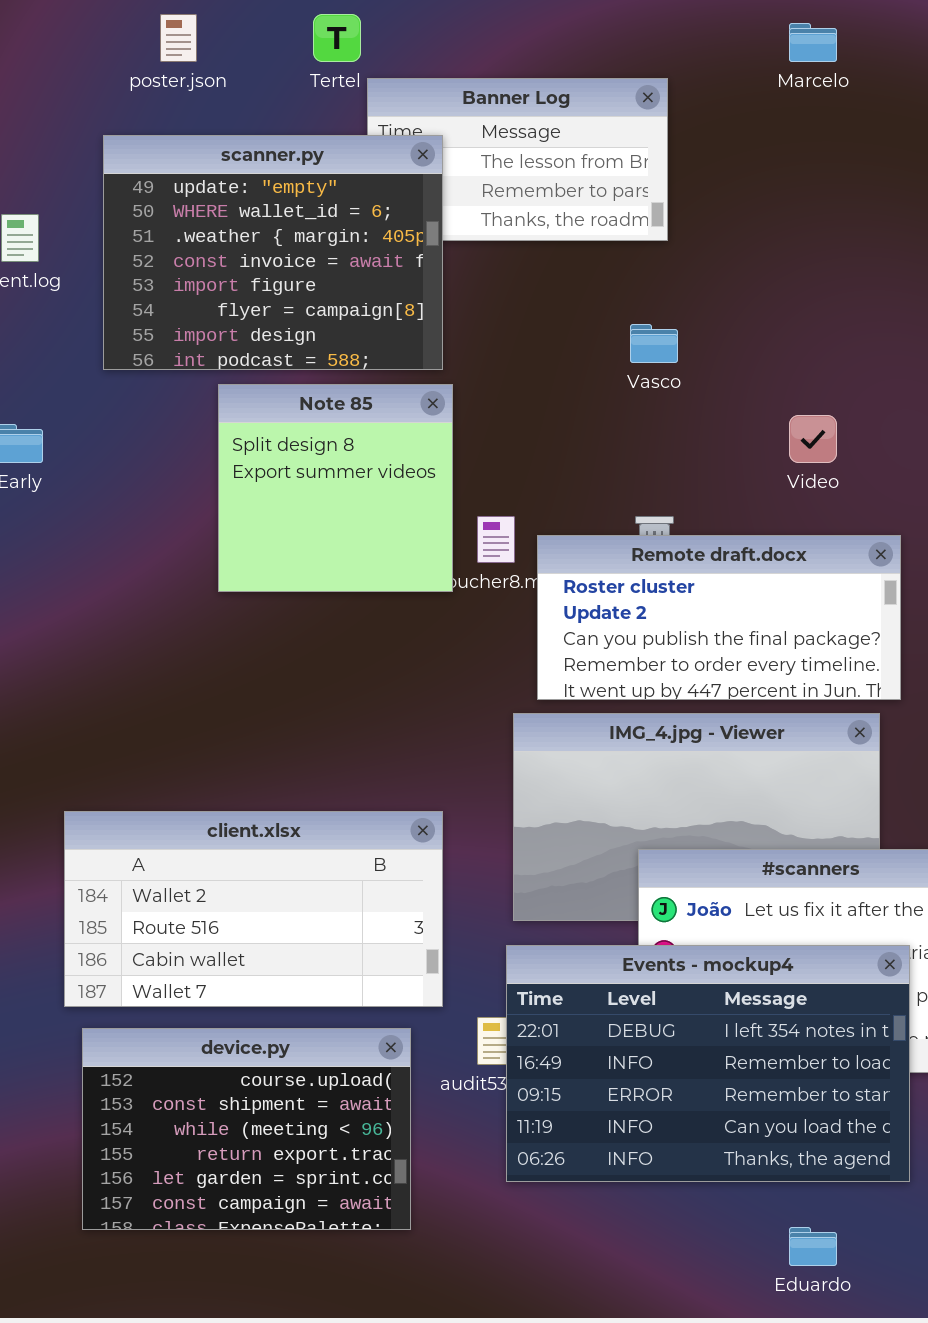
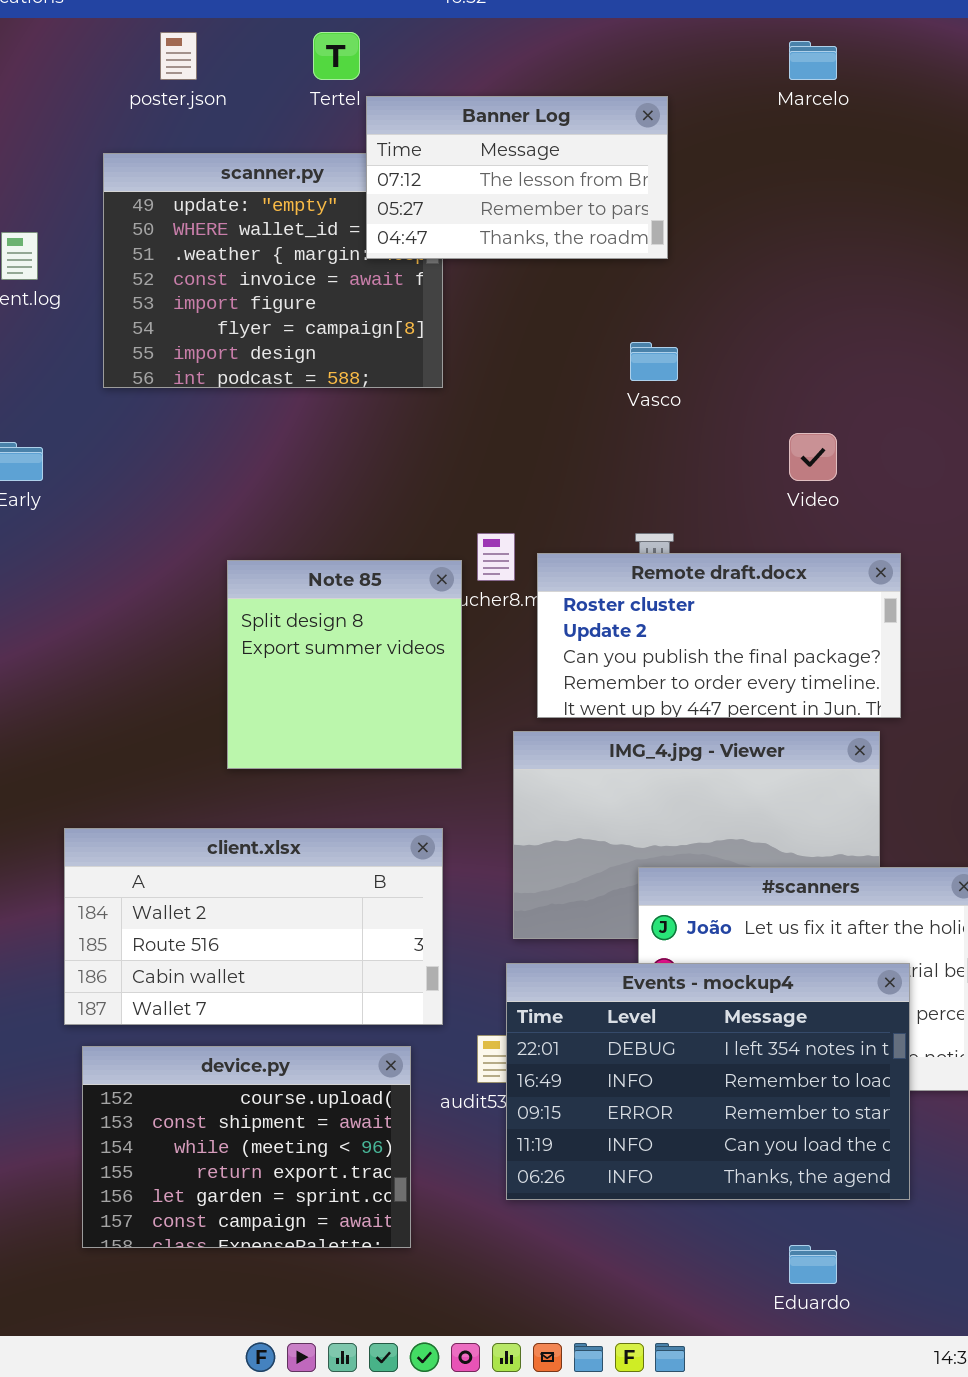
Banner Log: [367,78,668,241] -> [366,96,668,259], raised
Note 85: [218,384,453,592] -> [227,560,462,769], moved

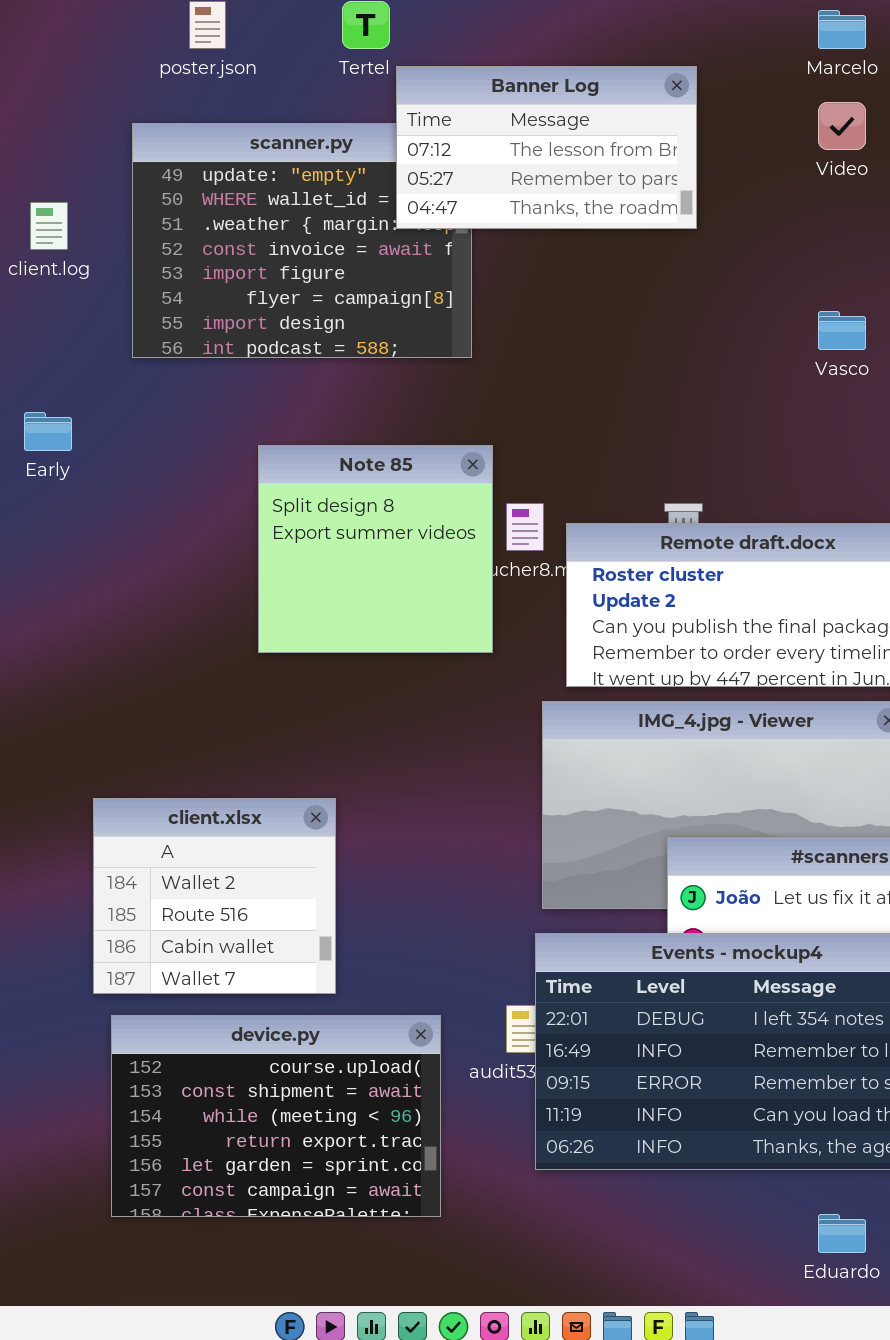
Vasco: [630,342,678,381] -> [818,311,866,350], moved
Video: [789,433,837,481] -> [818,102,866,150], moved
Note 85: [227,560,462,769] -> [258,445,493,653], moved
client.xlsx: [64,828,443,1025] -> [93,798,336,994], resized

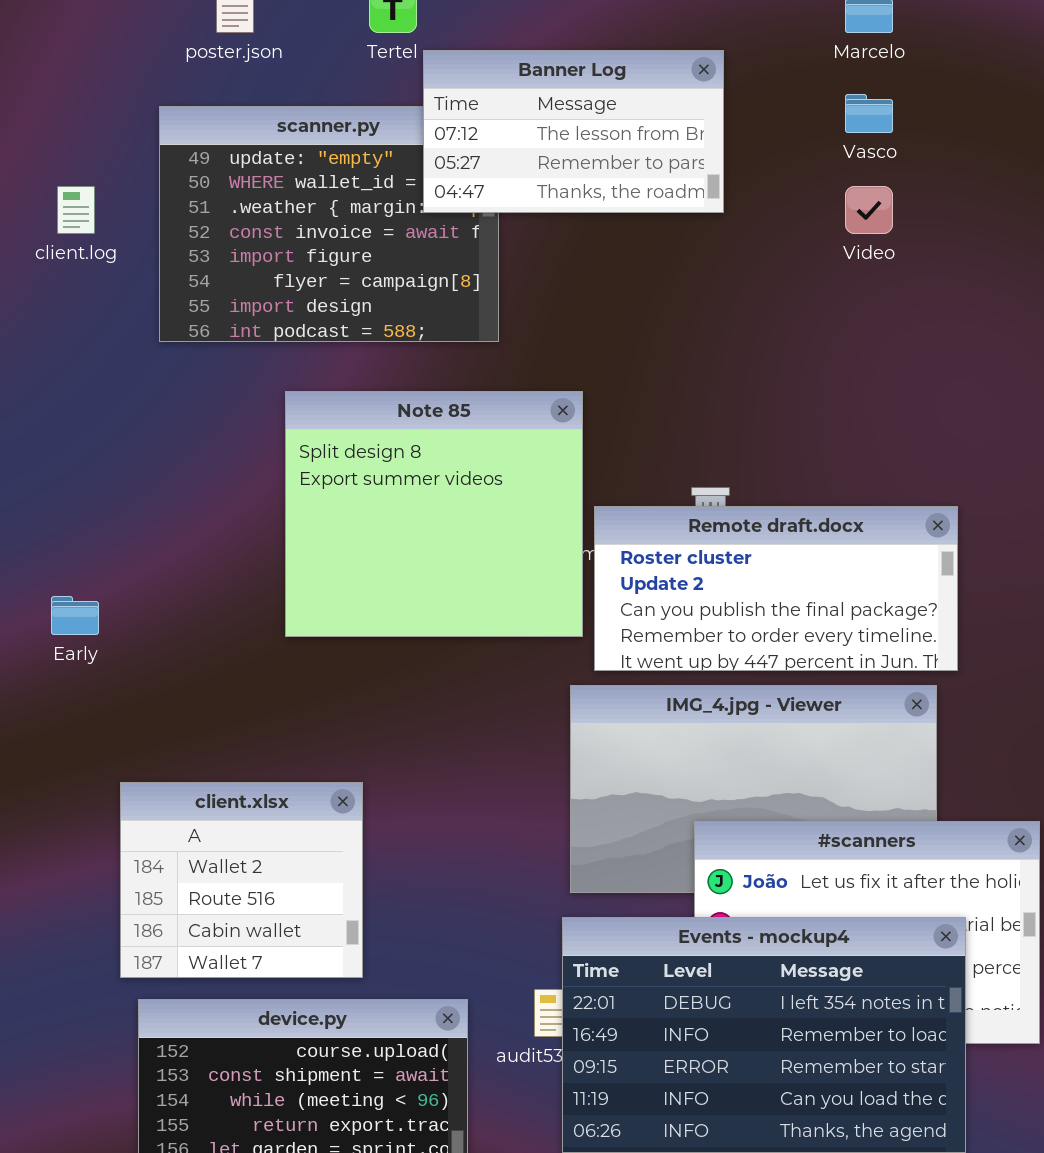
Video: [818,102,866,150] -> [845,186,893,234], moved
Vasco: [818,311,866,350] -> [845,94,893,133], moved
Early: [24,412,72,451] -> [51,596,99,635], moved
Note 85: [258,445,493,653] -> [285,391,583,637], resized

